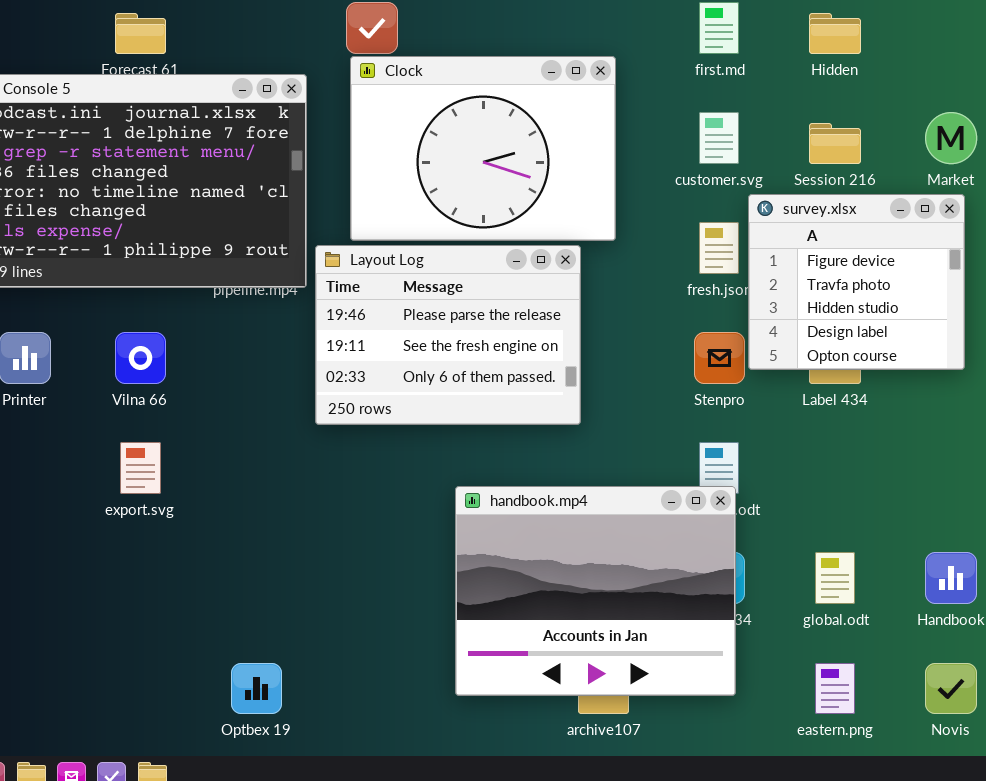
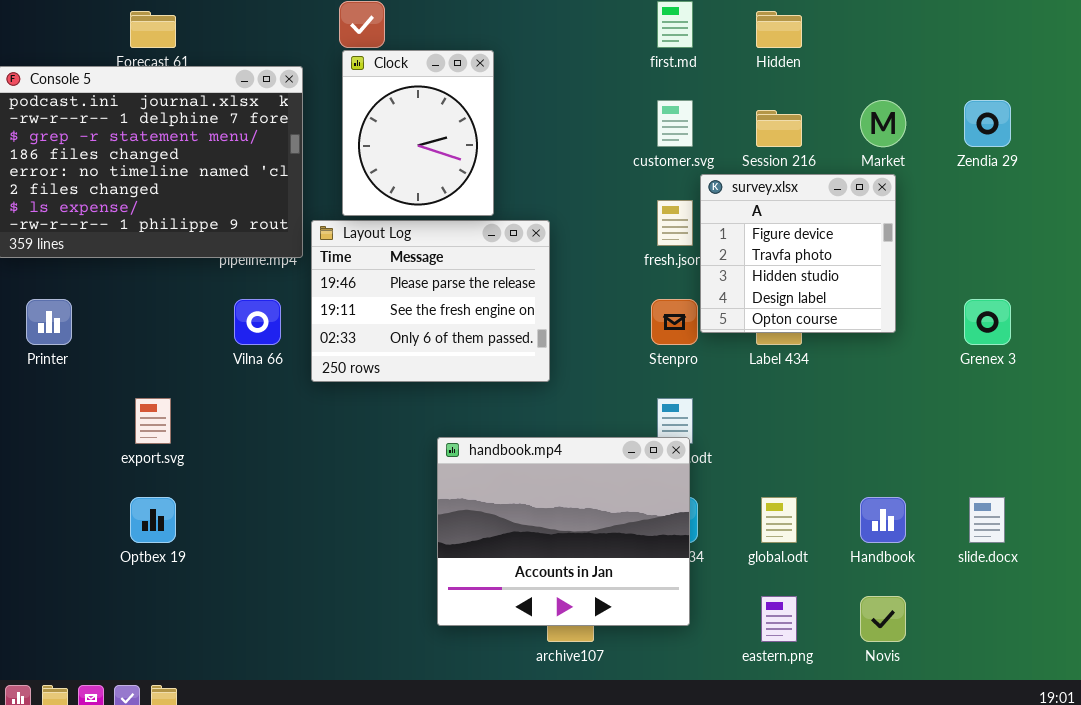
Clock: [350,56,616,241] -> [342,50,494,216], resized
Vilna 66: [115,332,166,384] -> [234,299,281,345], moved
Optbex 19: [231,663,282,714] -> [130,497,176,543], moved

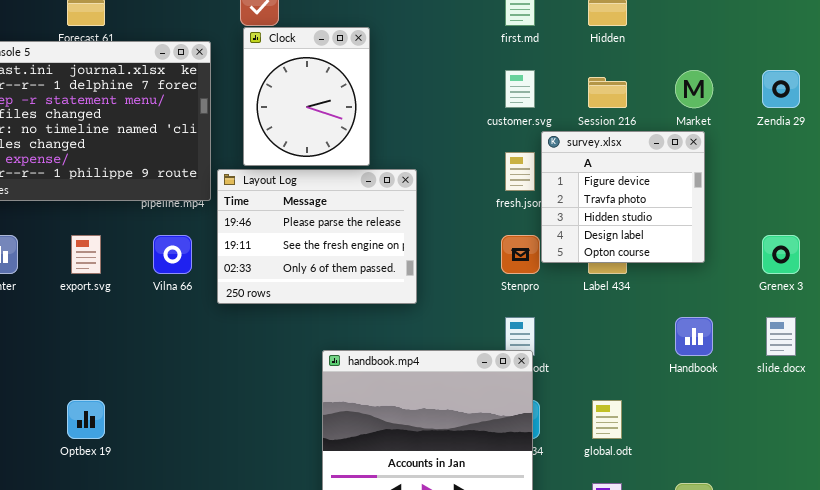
export.svg: [135,398,171,444] -> [71,235,101,274], moved
Handbook: [860,497,906,543] -> [675,317,713,356], moved
slide.docx: [969,497,1005,543] -> [766,317,796,356], moved

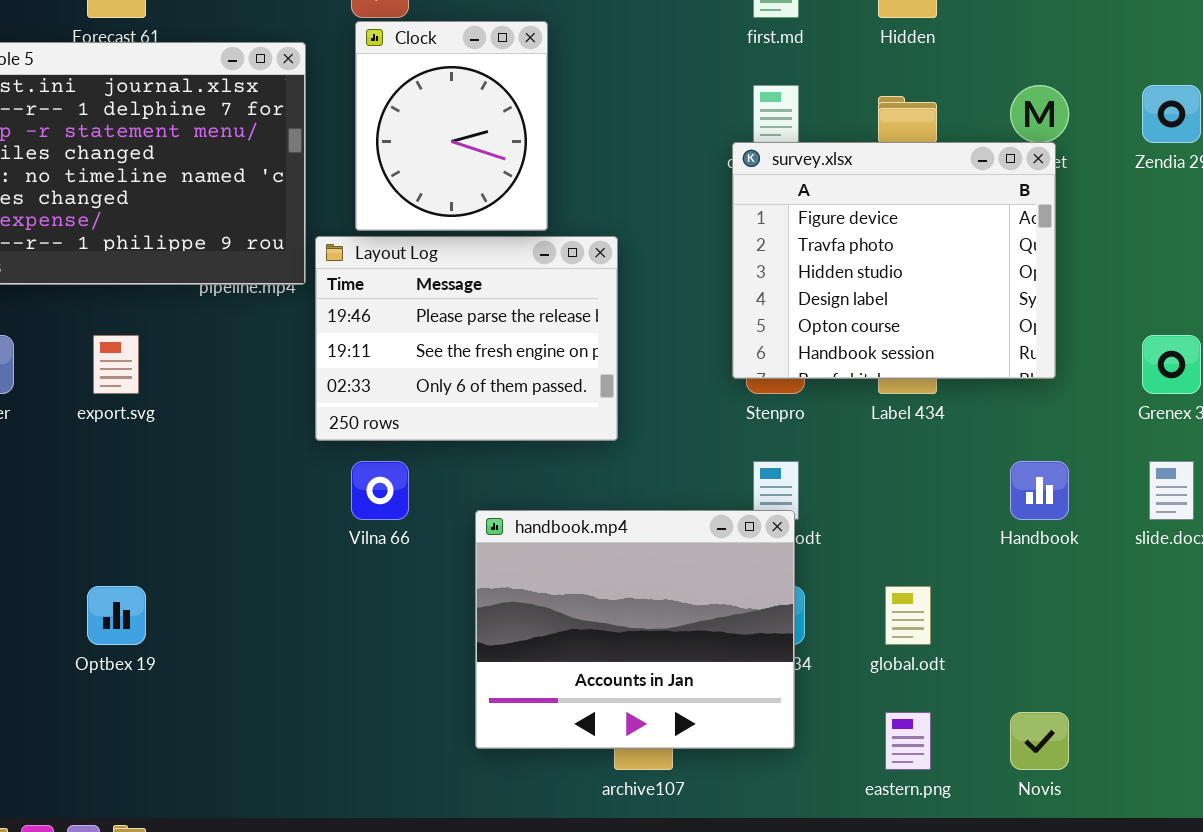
survey.xlsx: [541,131,705,263] -> [732,142,1056,379], resized
Vilna 66: [153,235,192,274] -> [351,461,409,520], moved

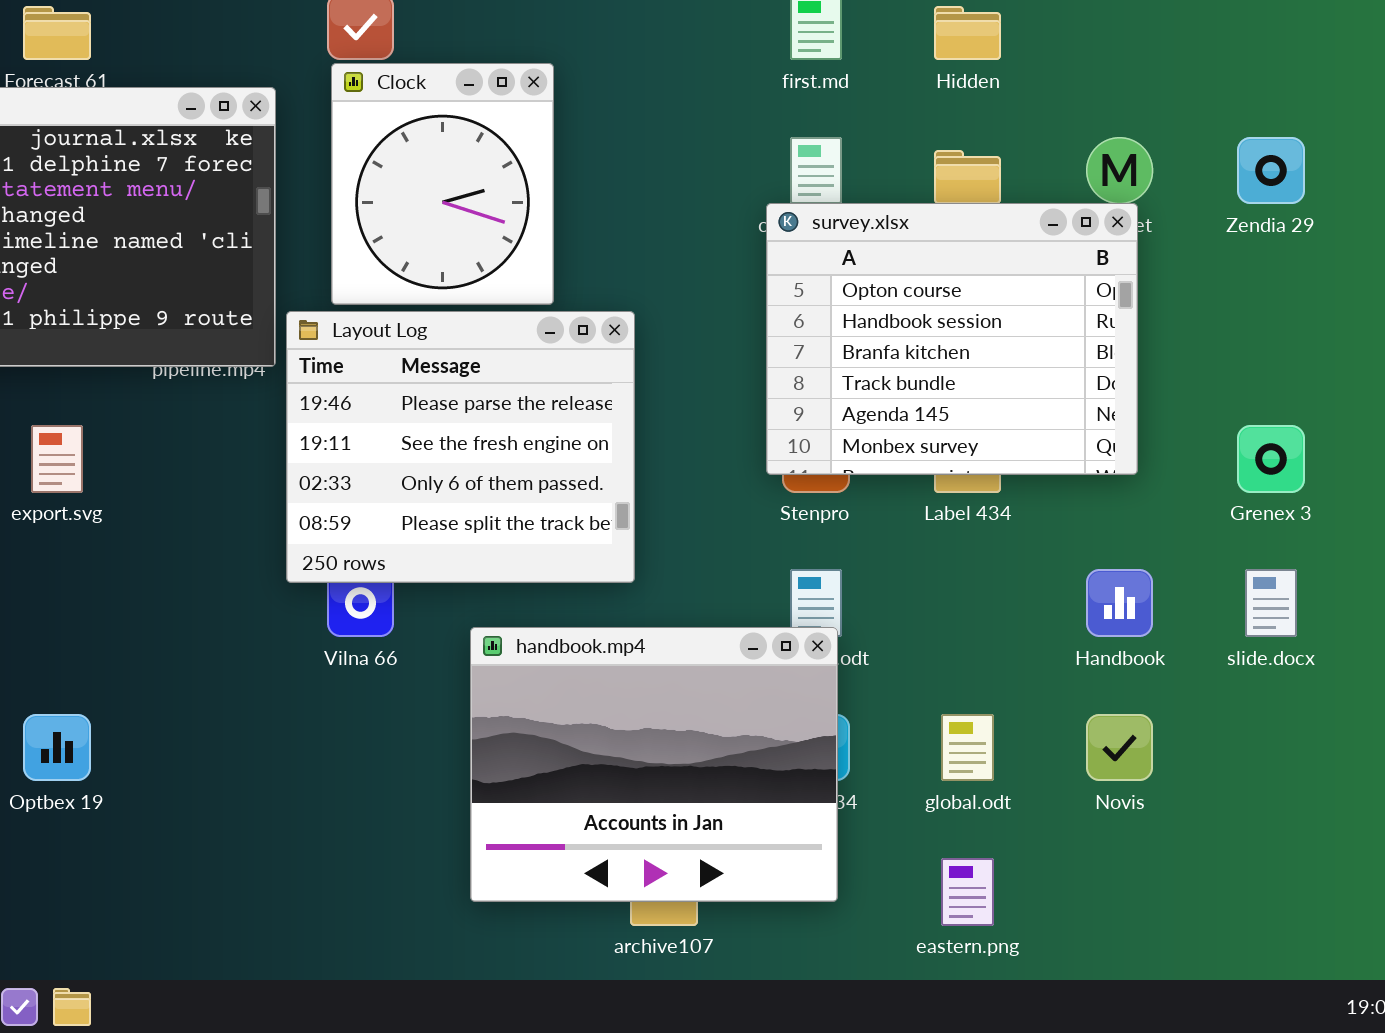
survey.xlsx: [732,142,1056,379] -> [766,203,1138,475], scrolled down 4 rows
Layout Log: [315,236,618,441] -> [286,311,635,583], resized
Novis: [1010,712,1069,770] -> [1086,714,1153,781], moved

